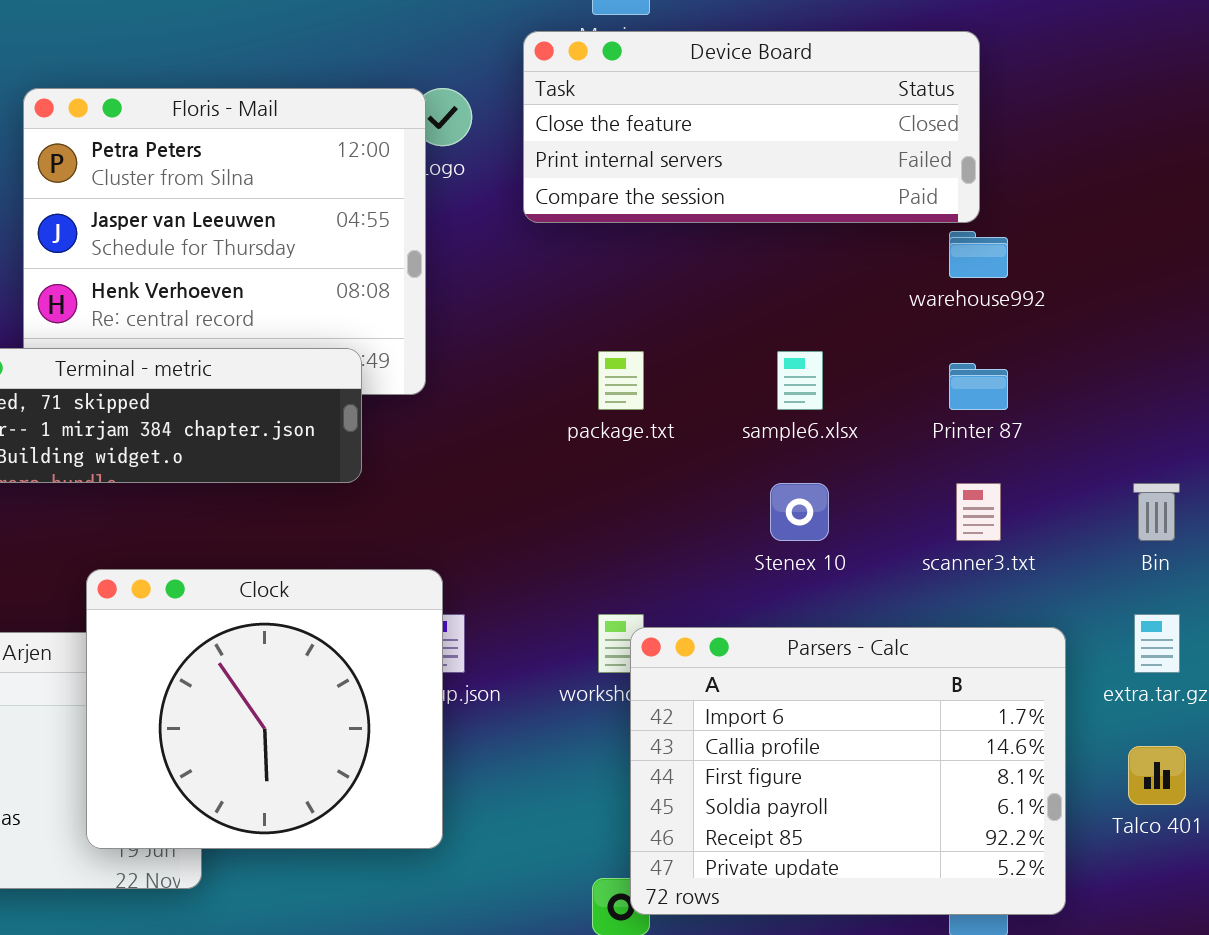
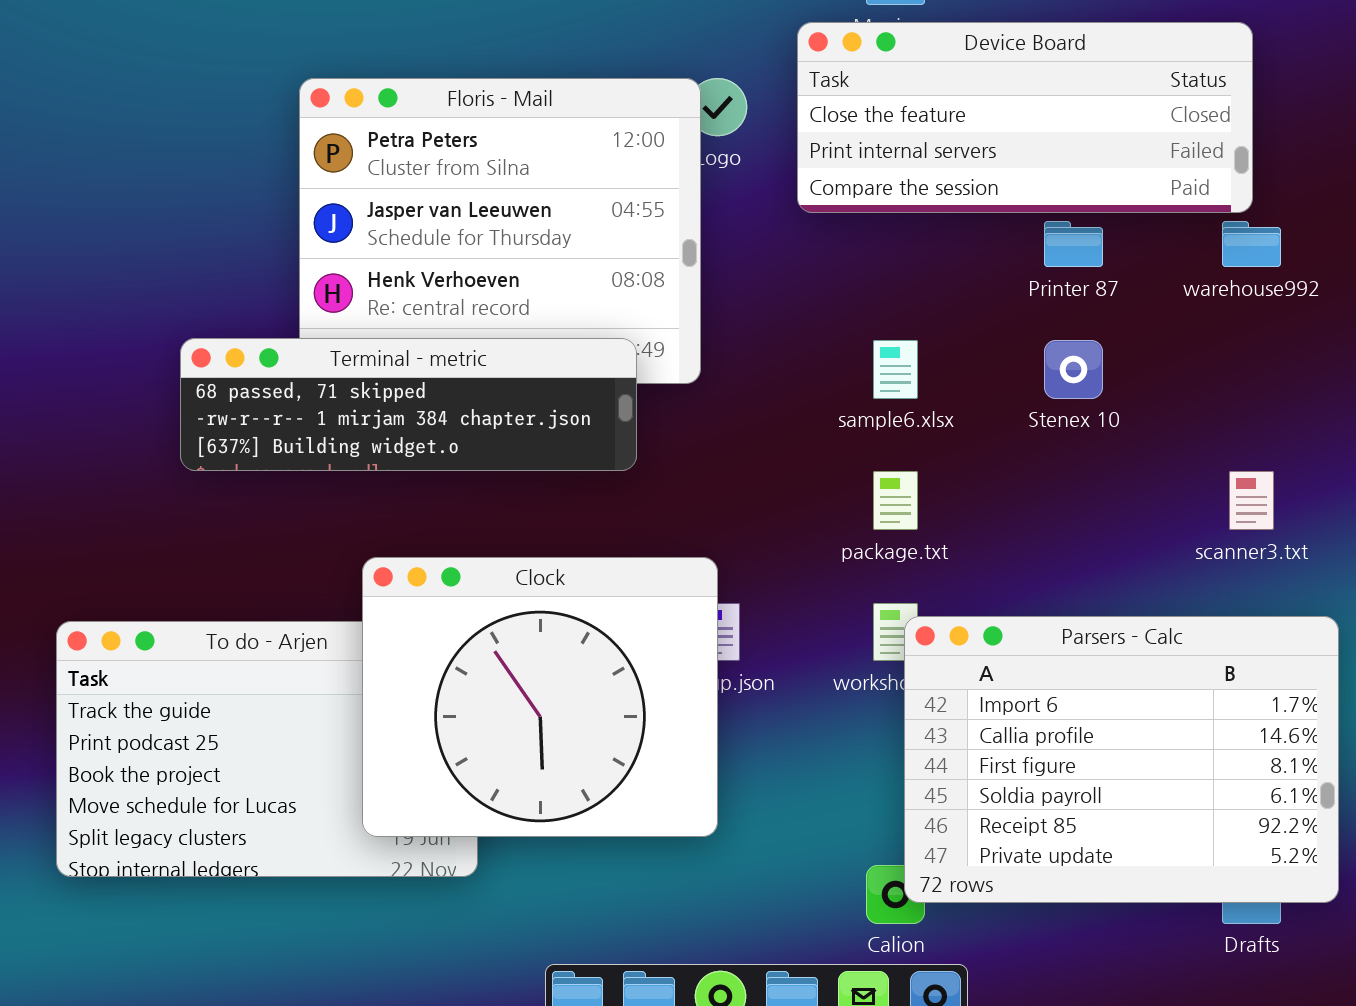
package.txt: [598,351,644,410] -> [873,471,918,530], moved
sample6.xlsx: [777,351,823,410] -> [873,340,918,399], moved
Printer 87: [949,363,1008,410] -> [1044,221,1103,267], moved
Stenex 10: [770,483,829,541] -> [1044,340,1103,399], moved

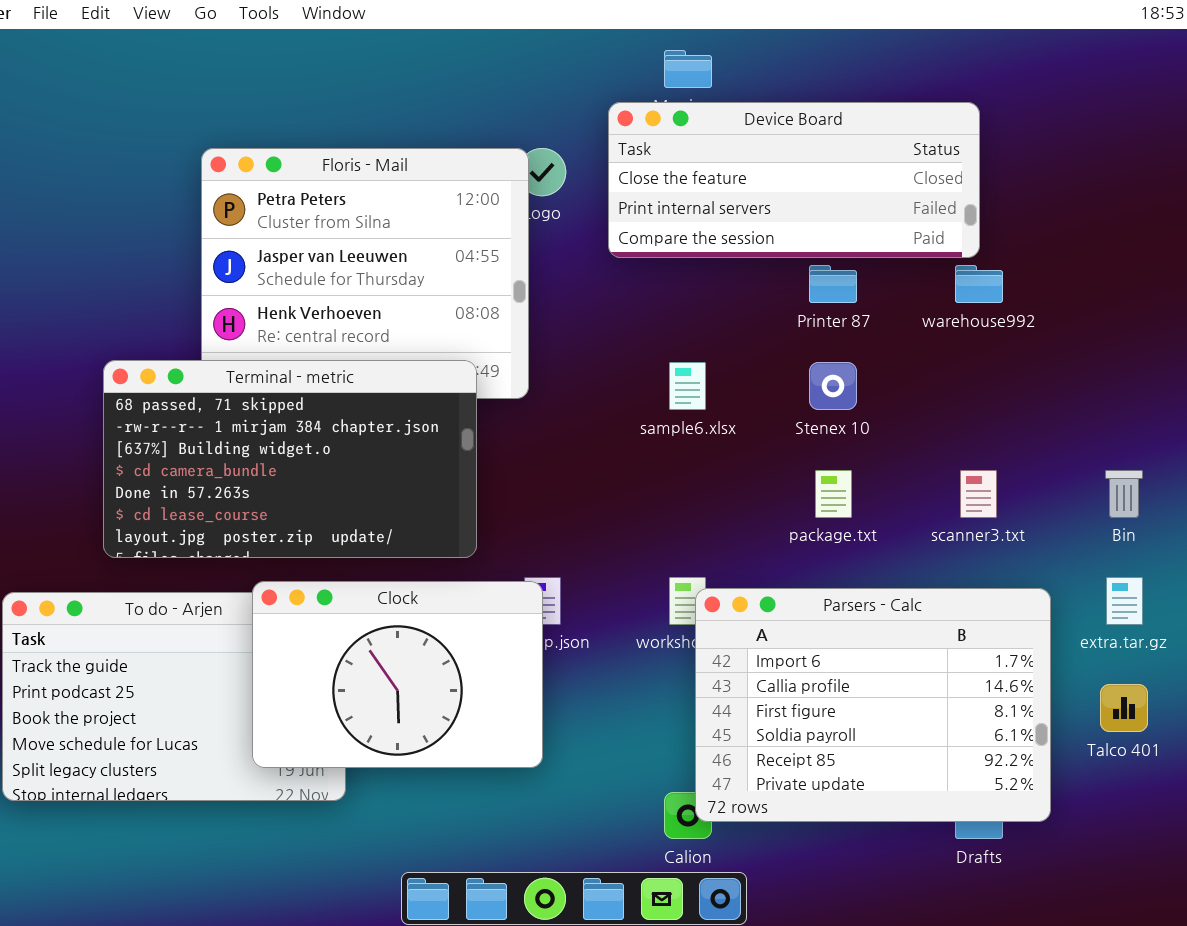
Terminal - metric: [180,338,637,471] -> [103,360,477,558], resized
package.txt: [873,471,918,530] -> [815,470,852,518], moved
Clock: [362,557,718,837] -> [252,581,543,768], resized

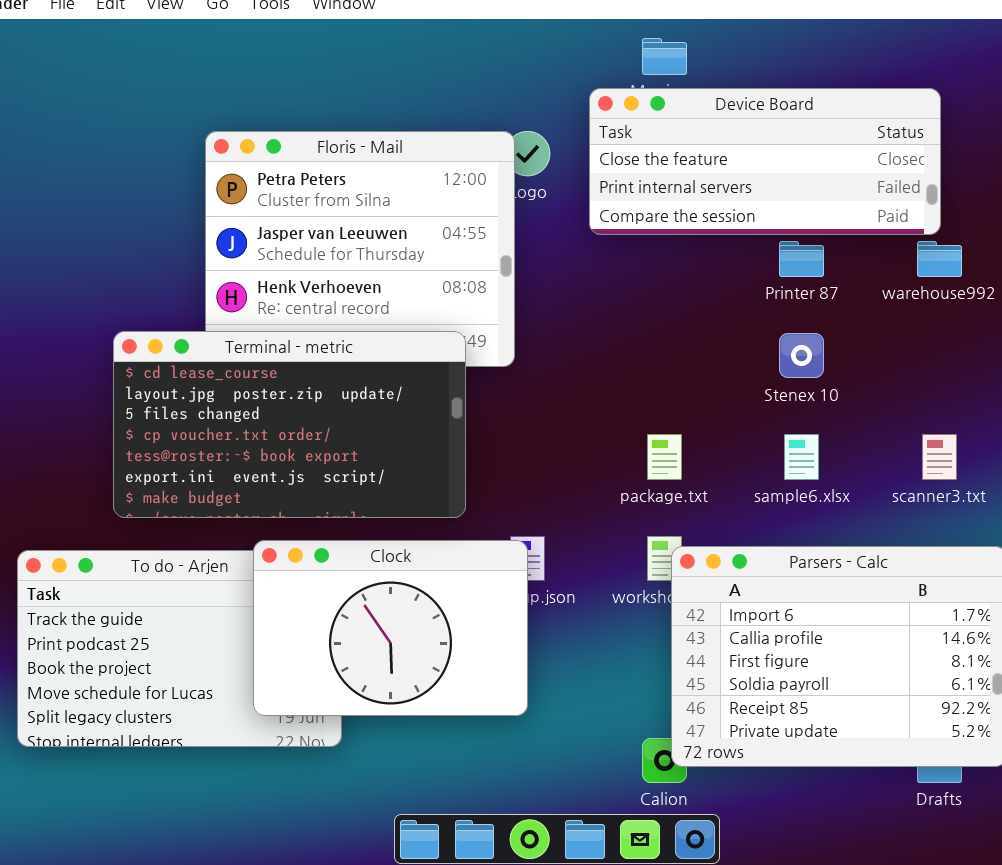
Terminal - metric: [103,360,477,558] -> [113,331,466,518], scrolled down 5 rows
sample6.xlsx: [669,362,706,410] -> [784,434,819,480], moved
package.txt: [815,470,852,518] -> [647,434,682,480], moved

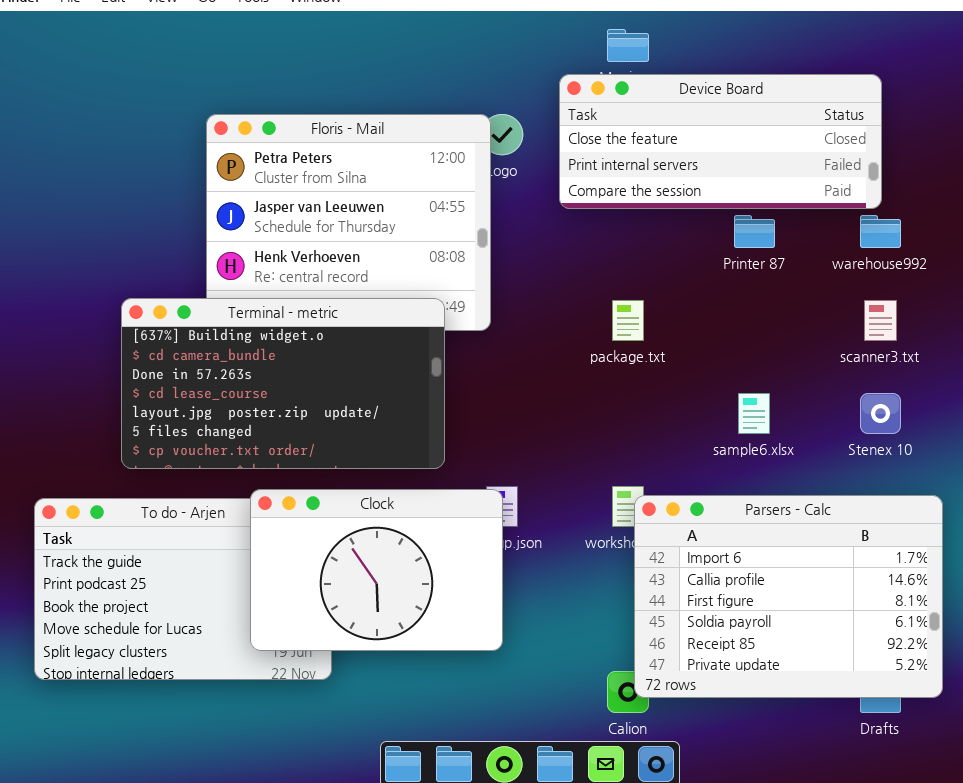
Terminal - metric: [113,331,466,518] -> [121,298,445,469], scrolled up 3 rows
Stenex 10: [779,333,824,378] -> [860,393,901,434], moved
package.txt: [647,434,682,480] -> [612,300,644,341], moved
scanner3.txt: [922,434,957,480] -> [864,300,897,341], moved

